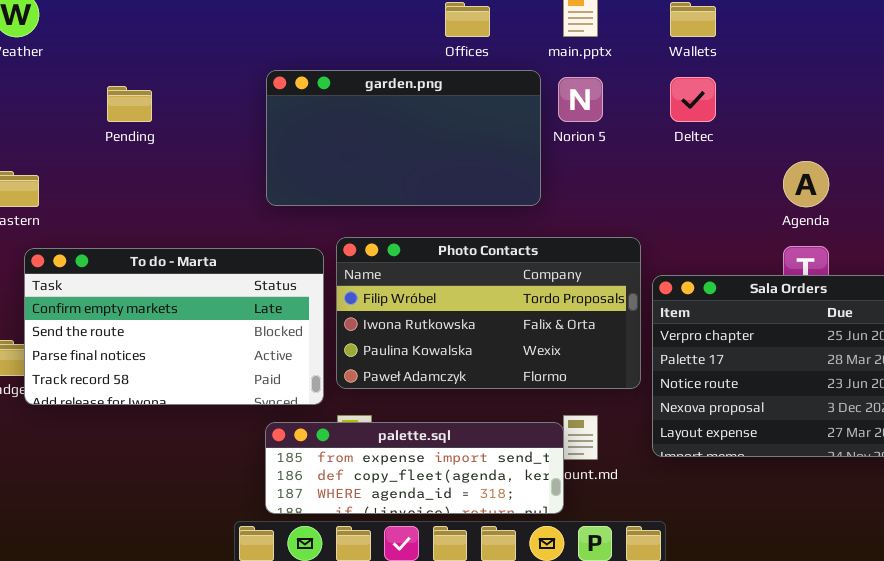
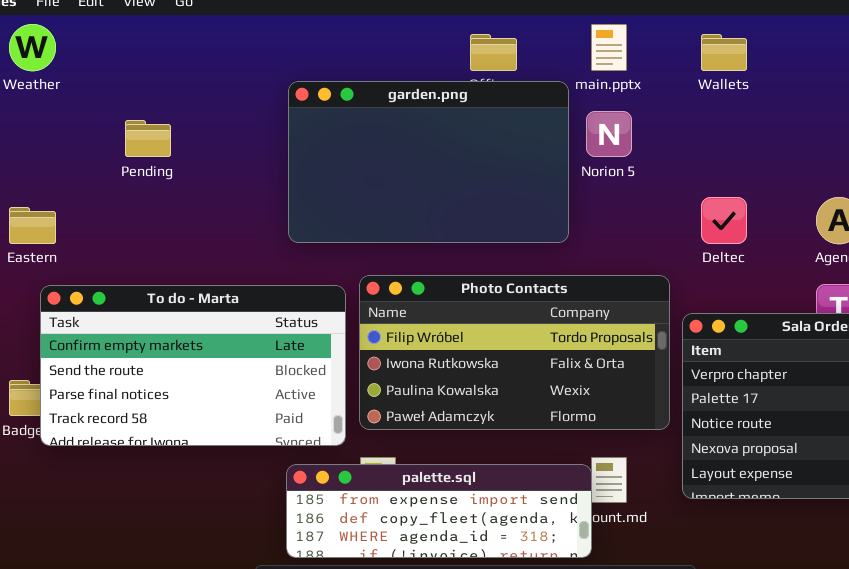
garden.png: [266,70,541,206] -> [288,81,569,243], resized
Deltec: [670,77,716,122] -> [701,197,747,244], moved

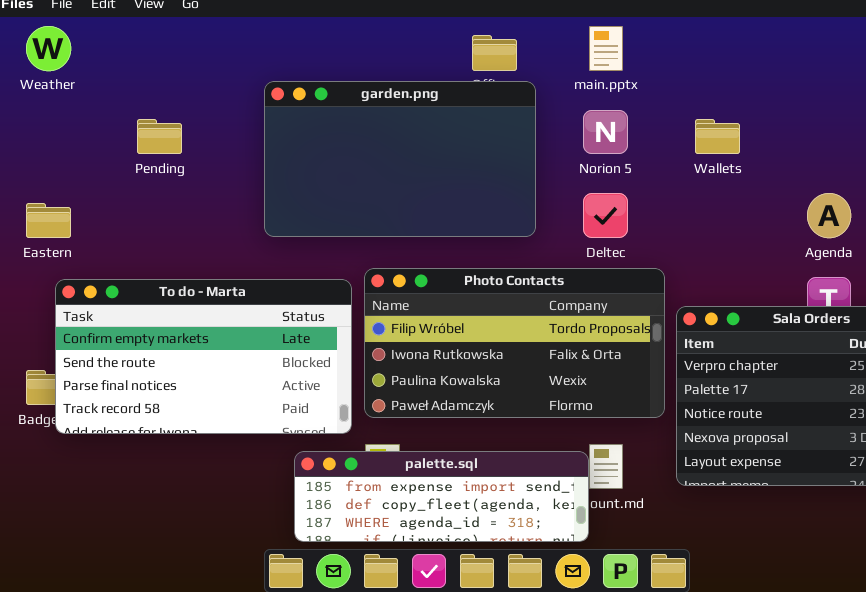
Wallets: [701,34,747,71] -> [695,119,740,154], moved
garden.png: [288,81,569,243] -> [264,81,536,237], moved
Deltec: [701,197,747,244] -> [583,193,628,238], moved

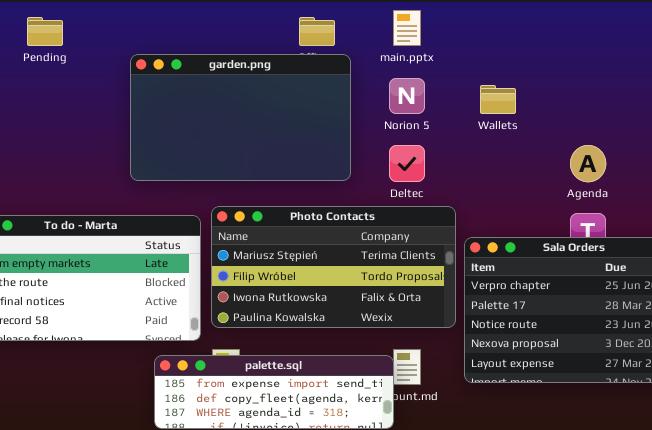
Pending: [137,119,182,154] -> [27,17,63,46], moved
Photo Contacts: [364,268,665,418] -> [211,206,456,328], scrolled up 1 row

